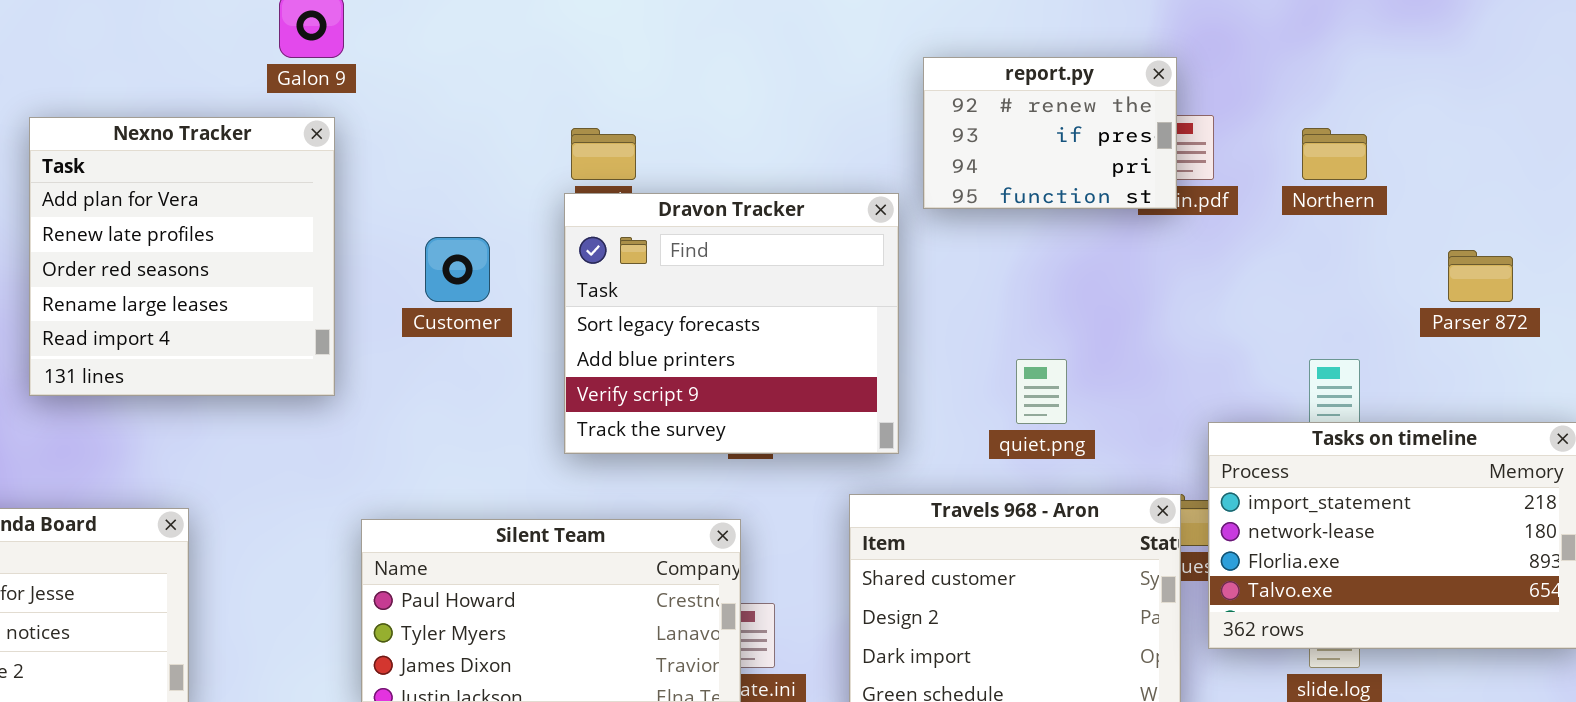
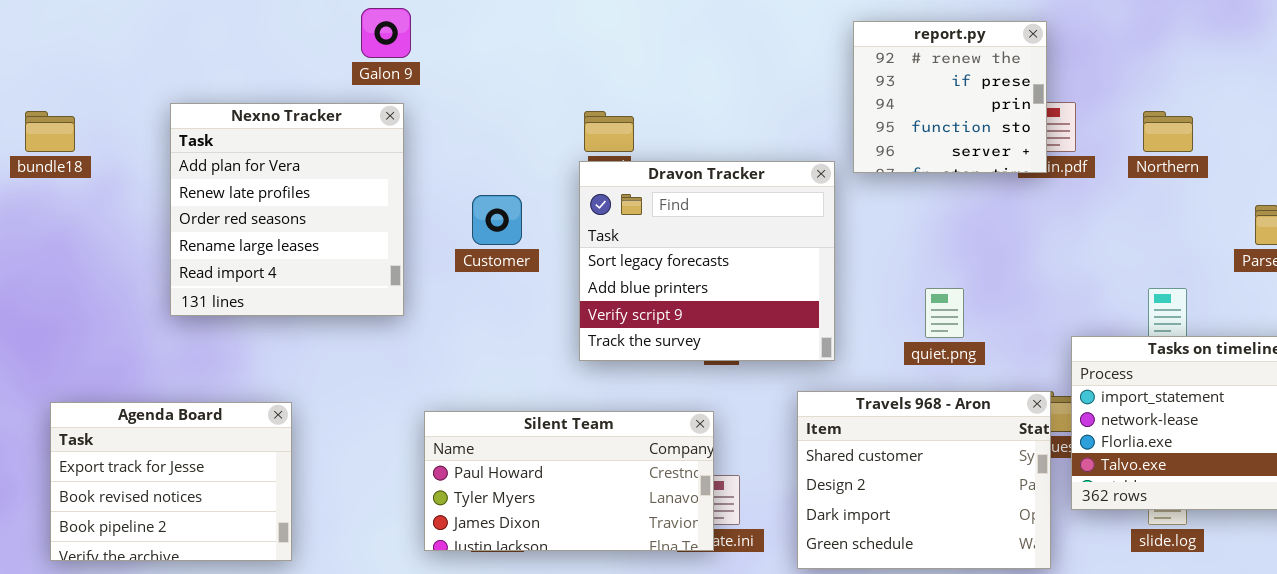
report.py: [923,57,1177,209] -> [853,21,1047,173], resized

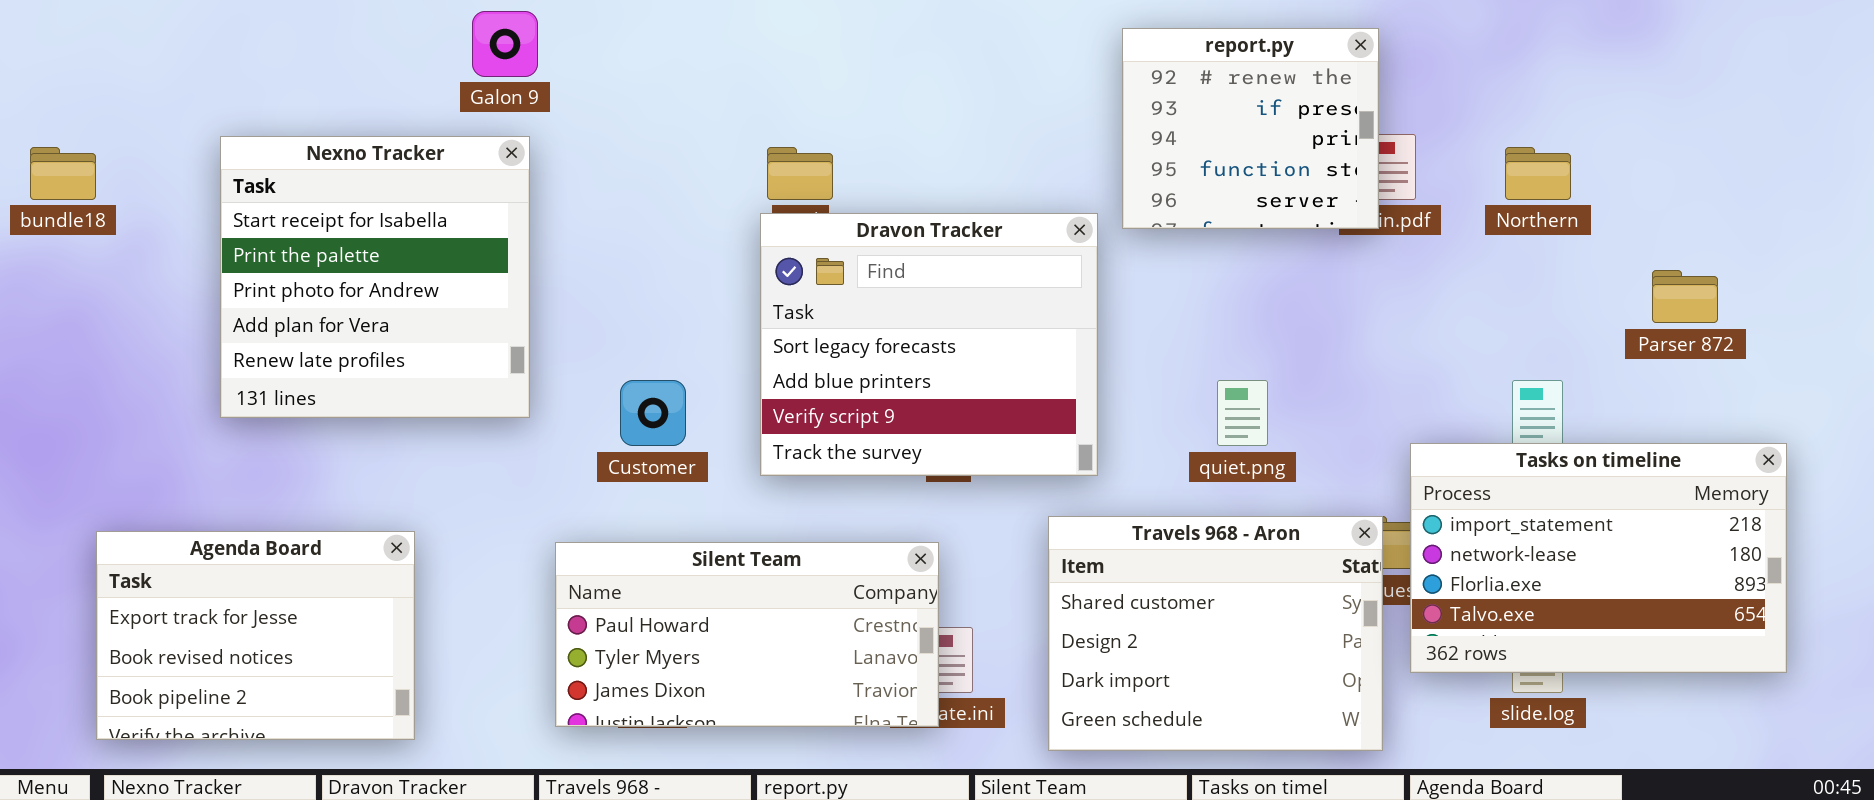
Nexno Tracker: [170,103,404,316] -> [220,136,530,418], scrolled up 3 rows
Customer: [472,195,522,245] -> [620,380,686,446], moved
Agenda Board: [50,402,292,561] -> [96,531,415,740], moved

